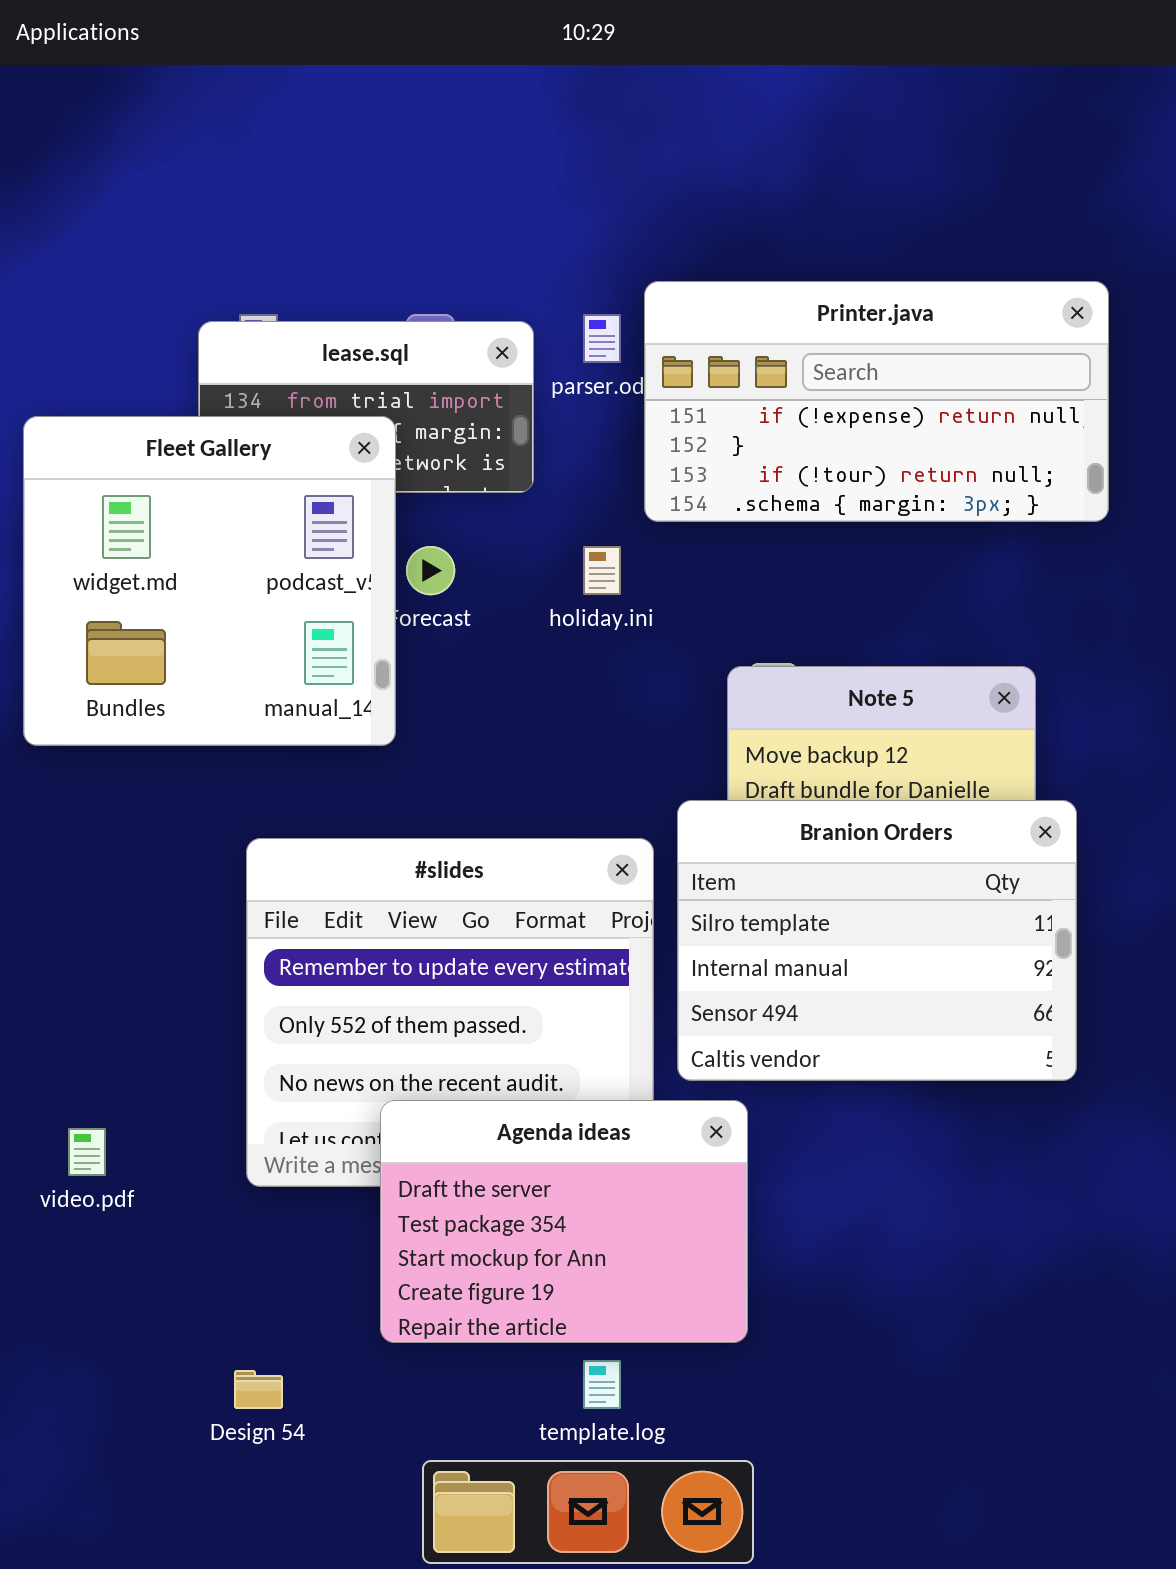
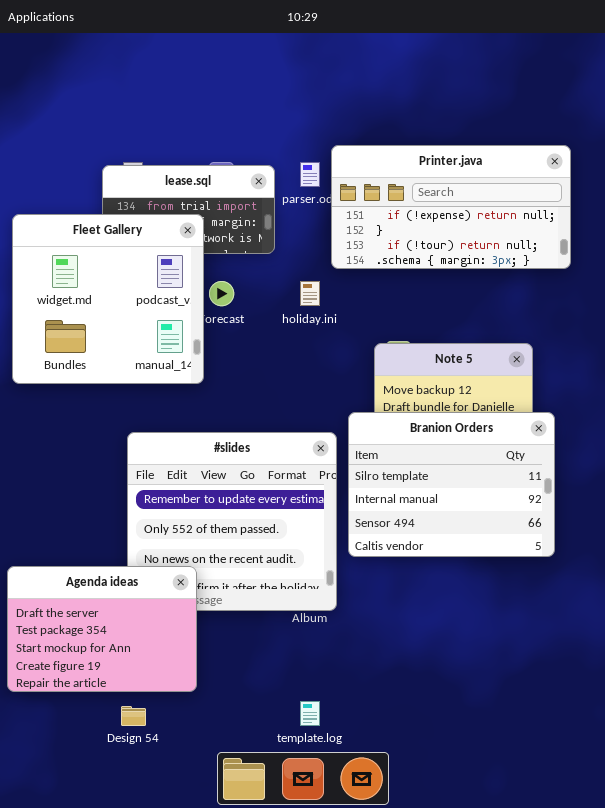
Agenda ideas: [380,1100,748,1343] -> [7,566,197,692], moved

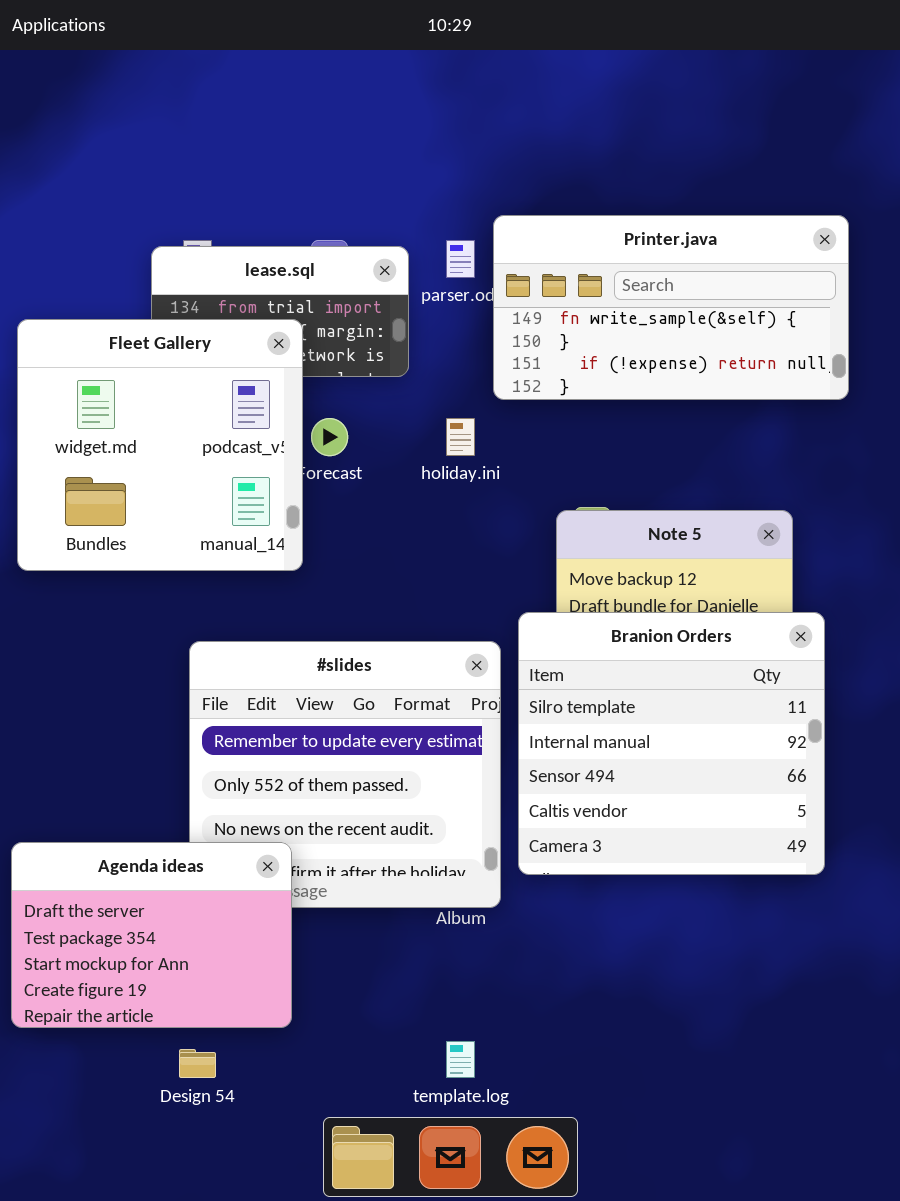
Printer.java: [331,145,571,269] -> [493,215,849,400], scrolled up 2 rows
Branion Orders: [348,412,555,557] -> [518,612,825,875], resized

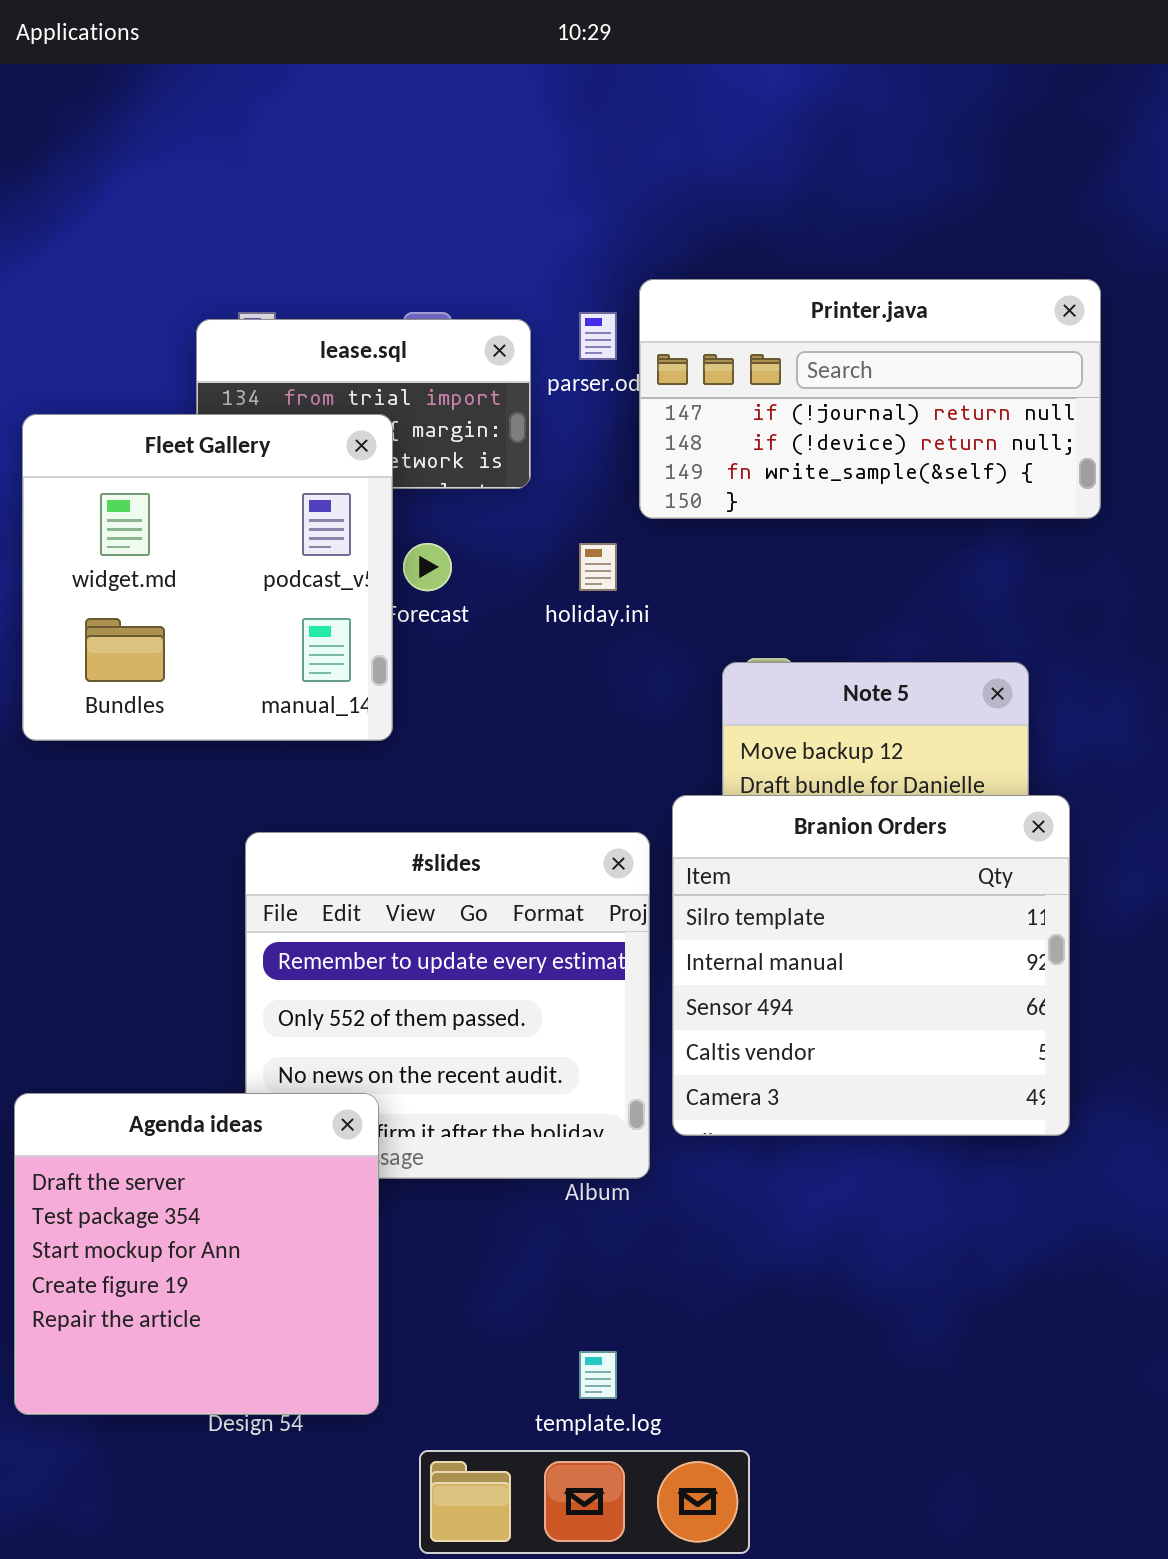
Printer.java: [493,215,849,400] -> [639,279,1101,519], scrolled up 2 rows
Agenda ideas: [11,842,292,1028] -> [14,1093,379,1415], resized

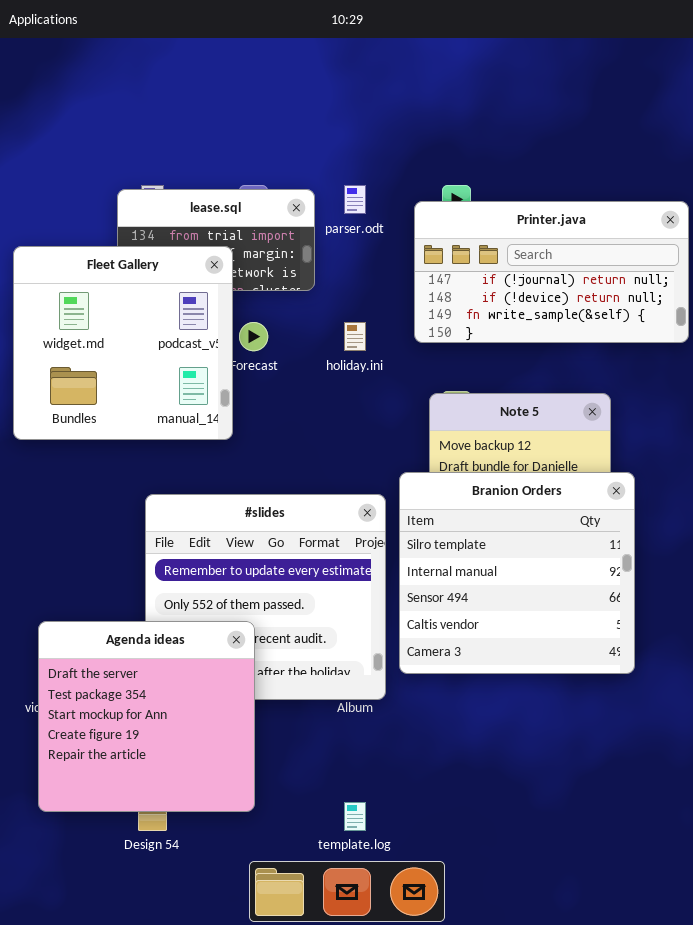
Printer.java: [639,279,1101,519] -> [414,201,689,343], moved
Agenda ideas: [14,1093,379,1415] -> [38,621,255,812], moved

